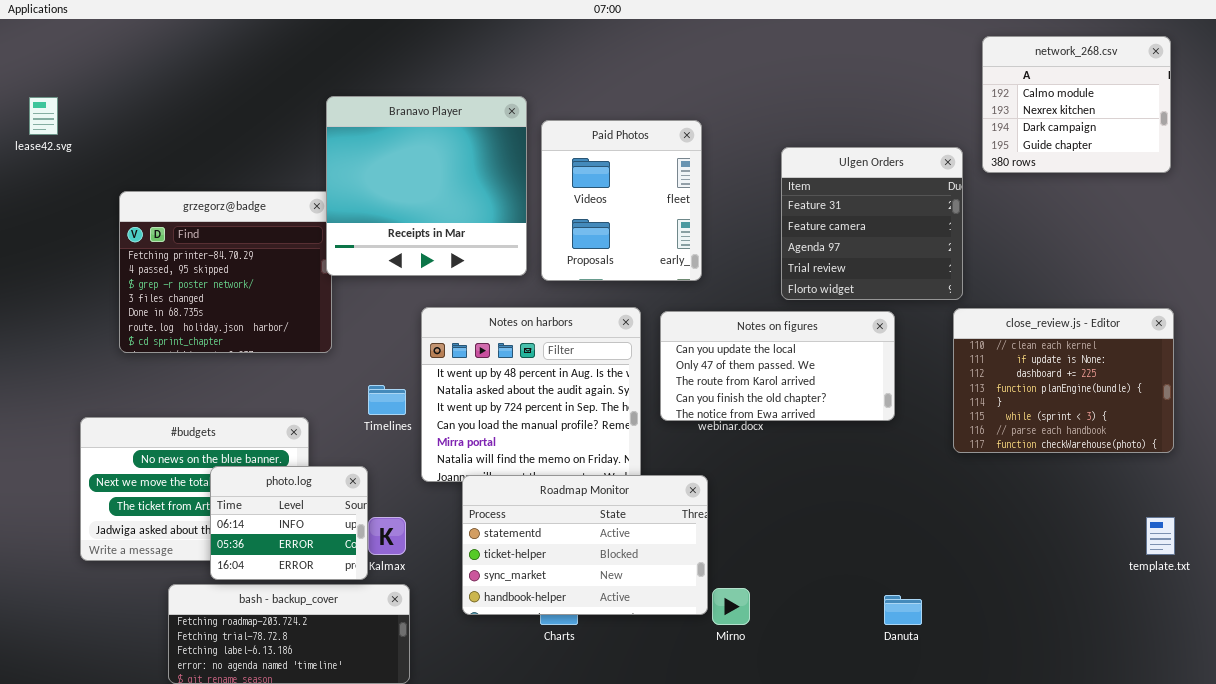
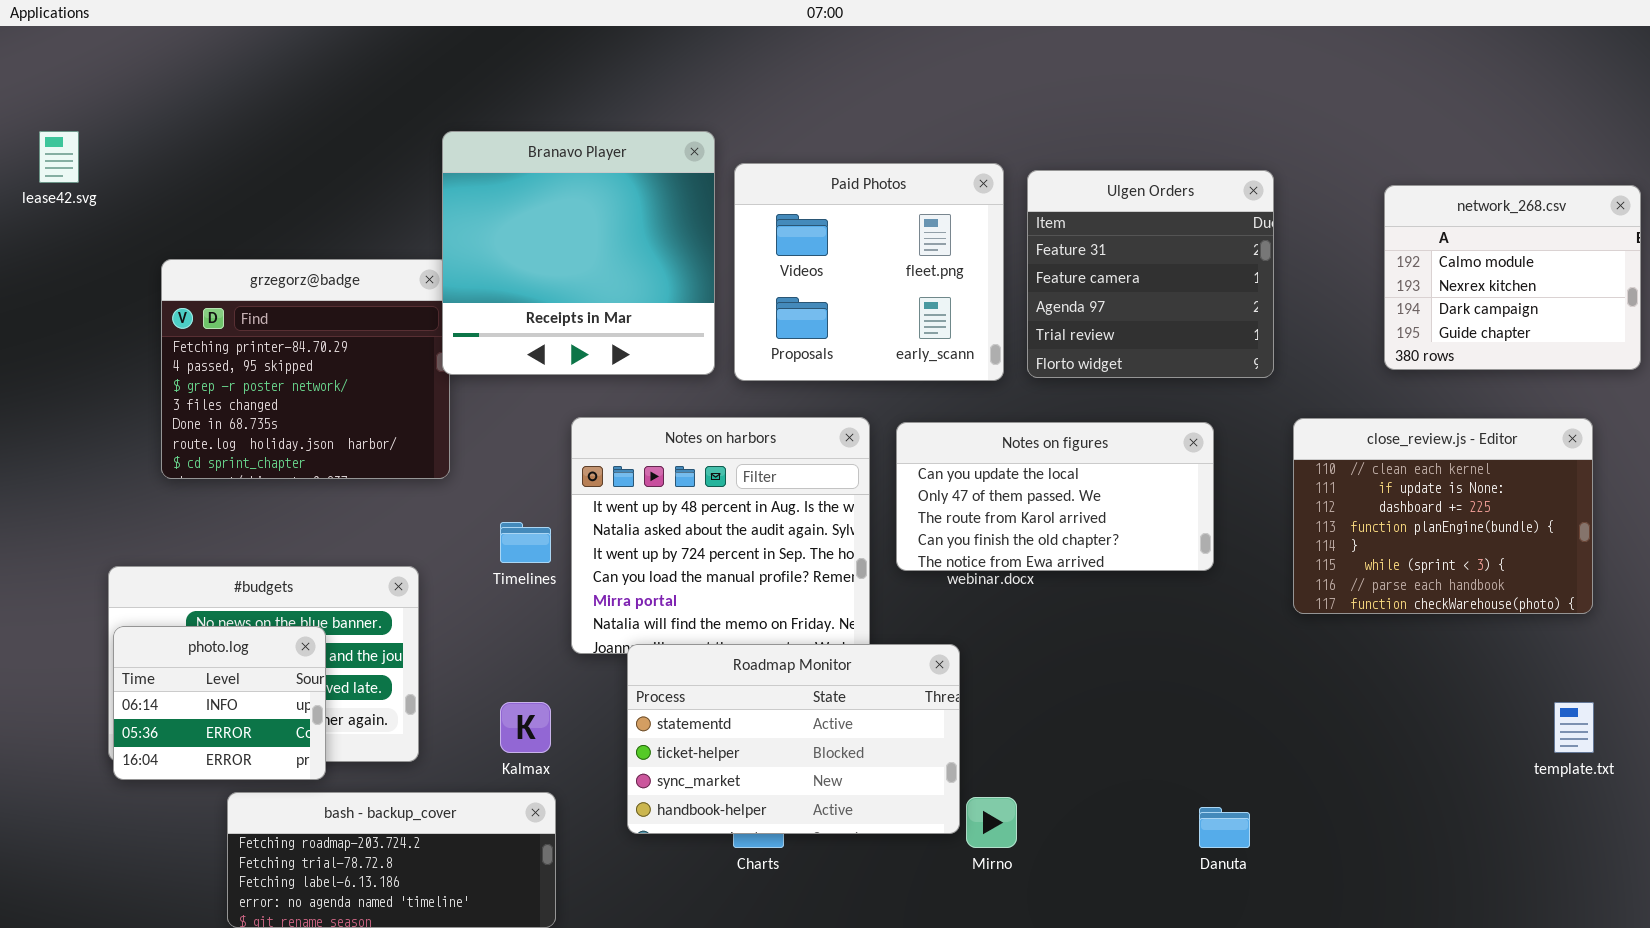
network_268.csv: [982,36,1171,173] -> [1384,185,1641,370], moved
Paid Photos: [541,120,702,281] -> [734,163,1004,381], resized
Ulgen Orders: [781,147,963,300] -> [1027,170,1274,378], moved
photo.log: [210,466,368,580] -> [113,626,326,780], moved

